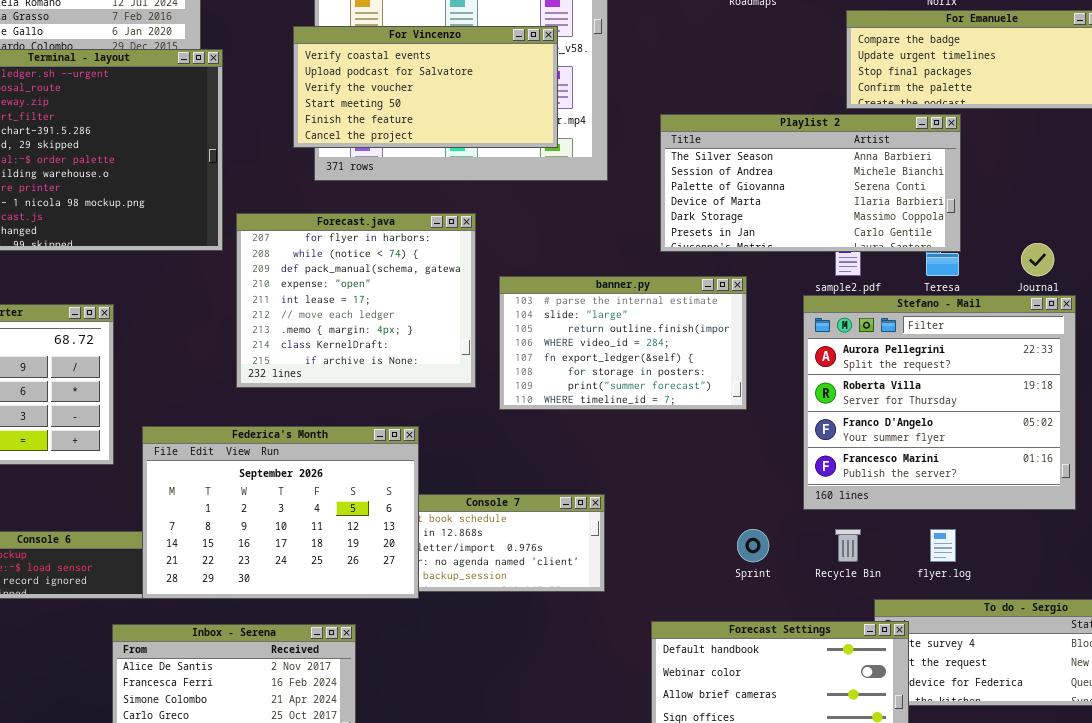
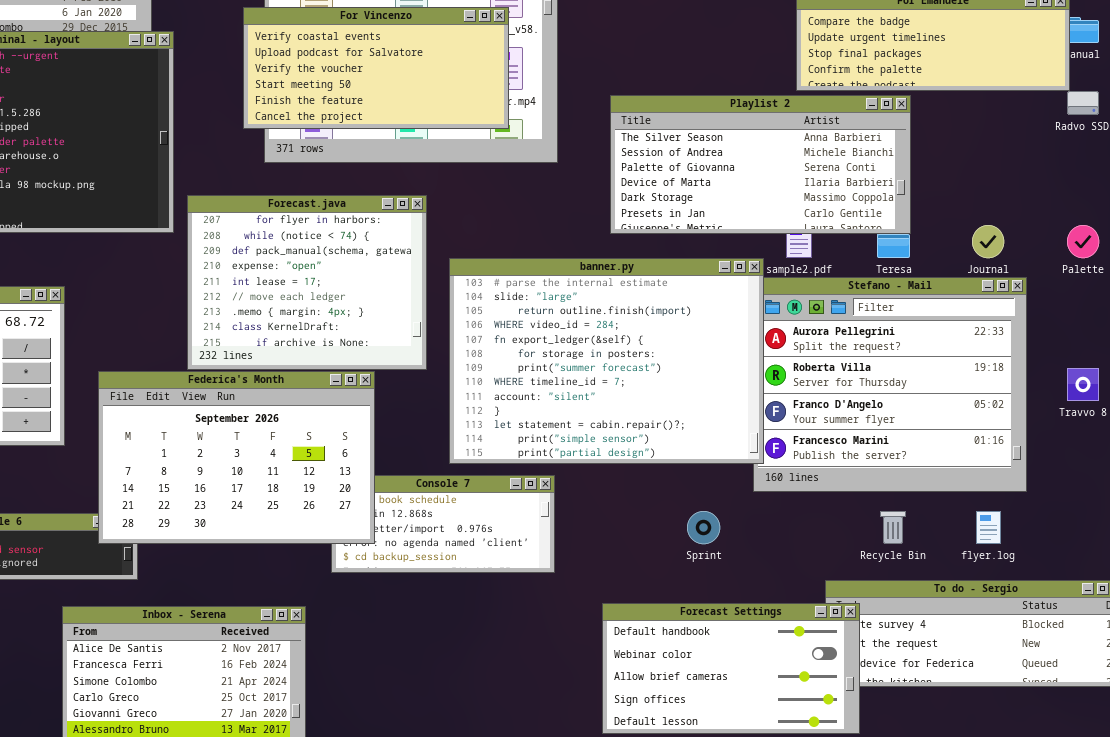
banner.py: [499,276,747,410] -> [449,258,764,464], resized
Federica's Month: [142,426,419,599] -> [98,371,375,544], moved
Recycle Bin: [835,529,861,562] -> [880,511,906,544], moved
flyer.log: [930,529,956,562] -> [976,511,1001,544], moved

